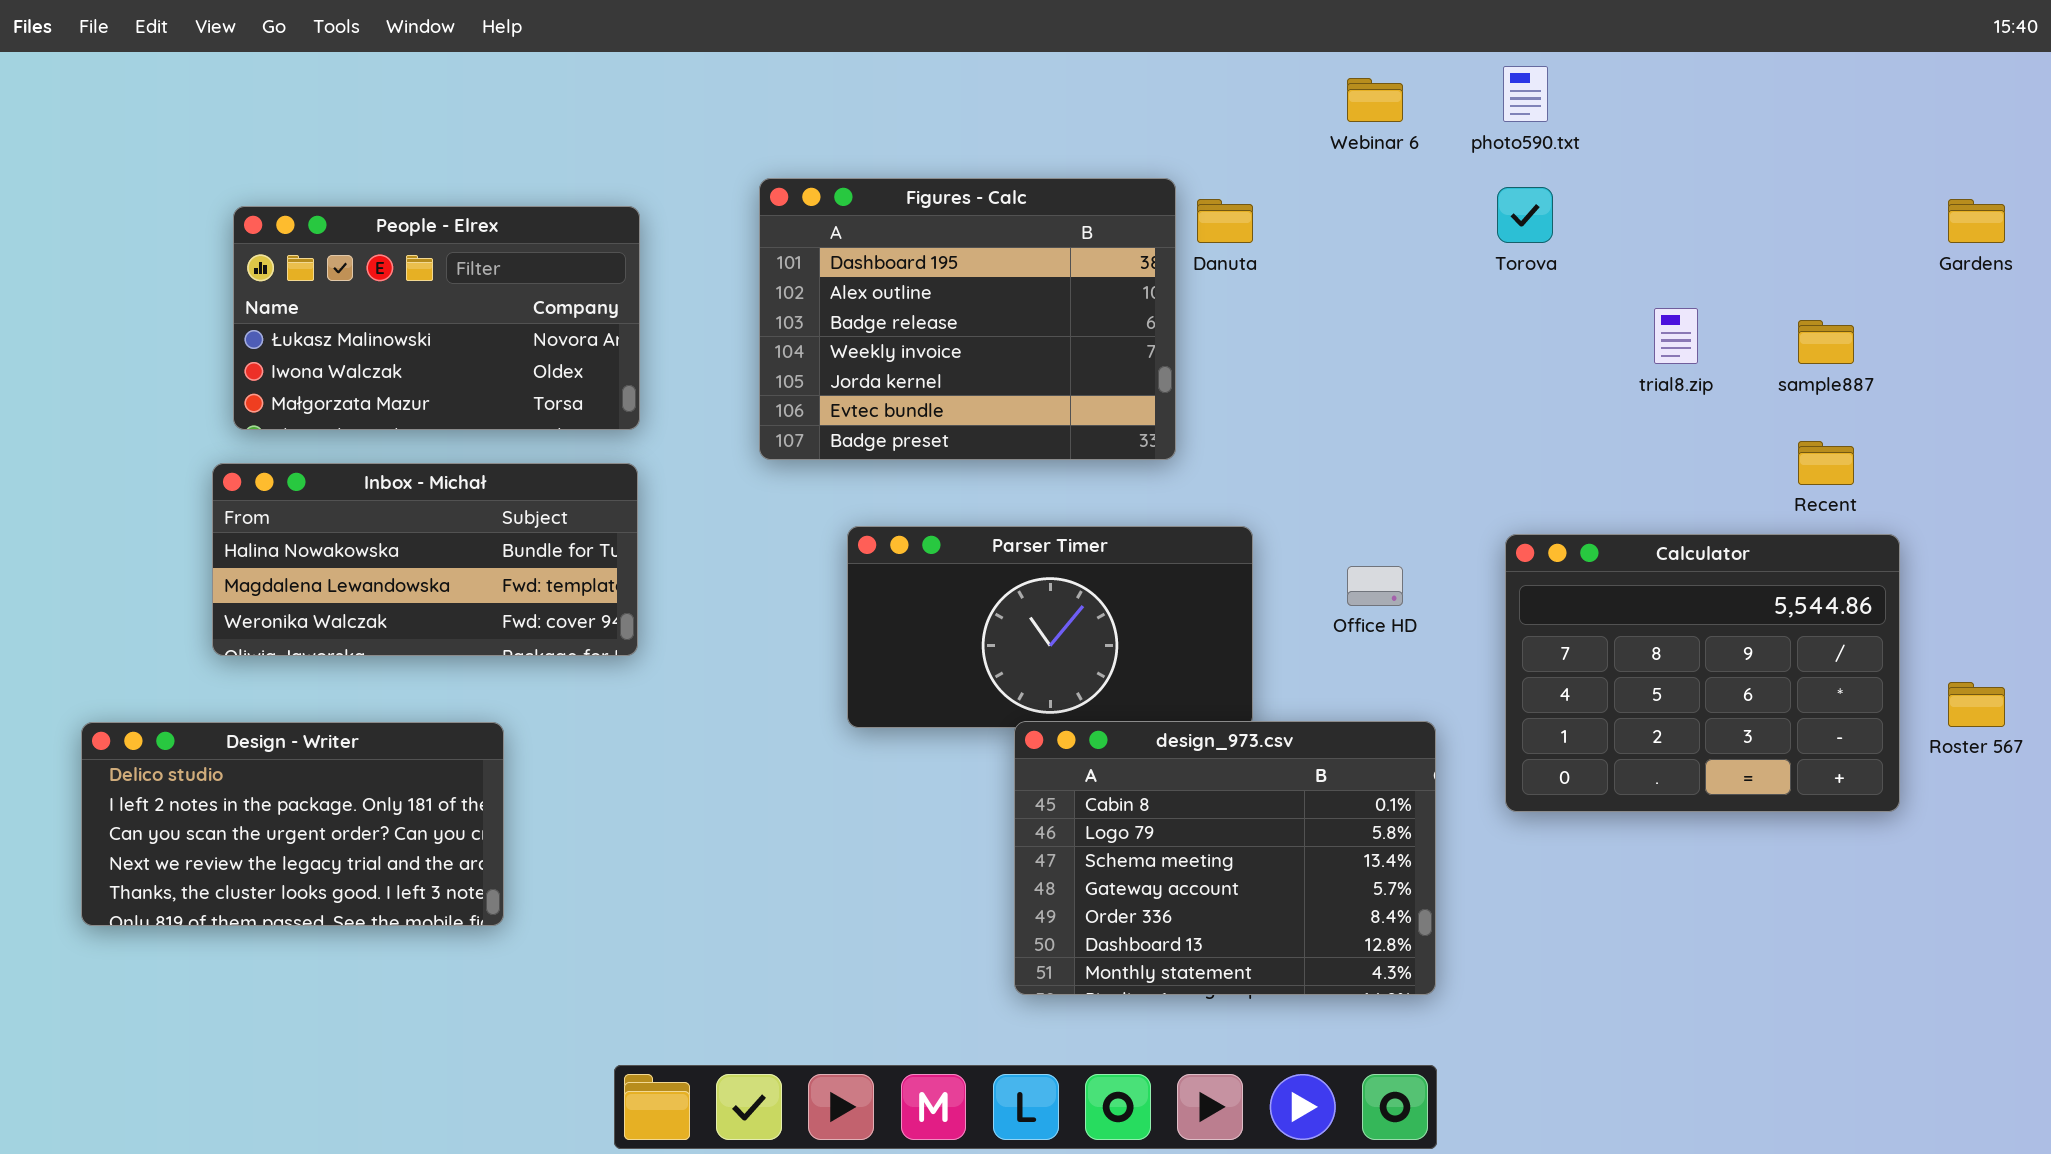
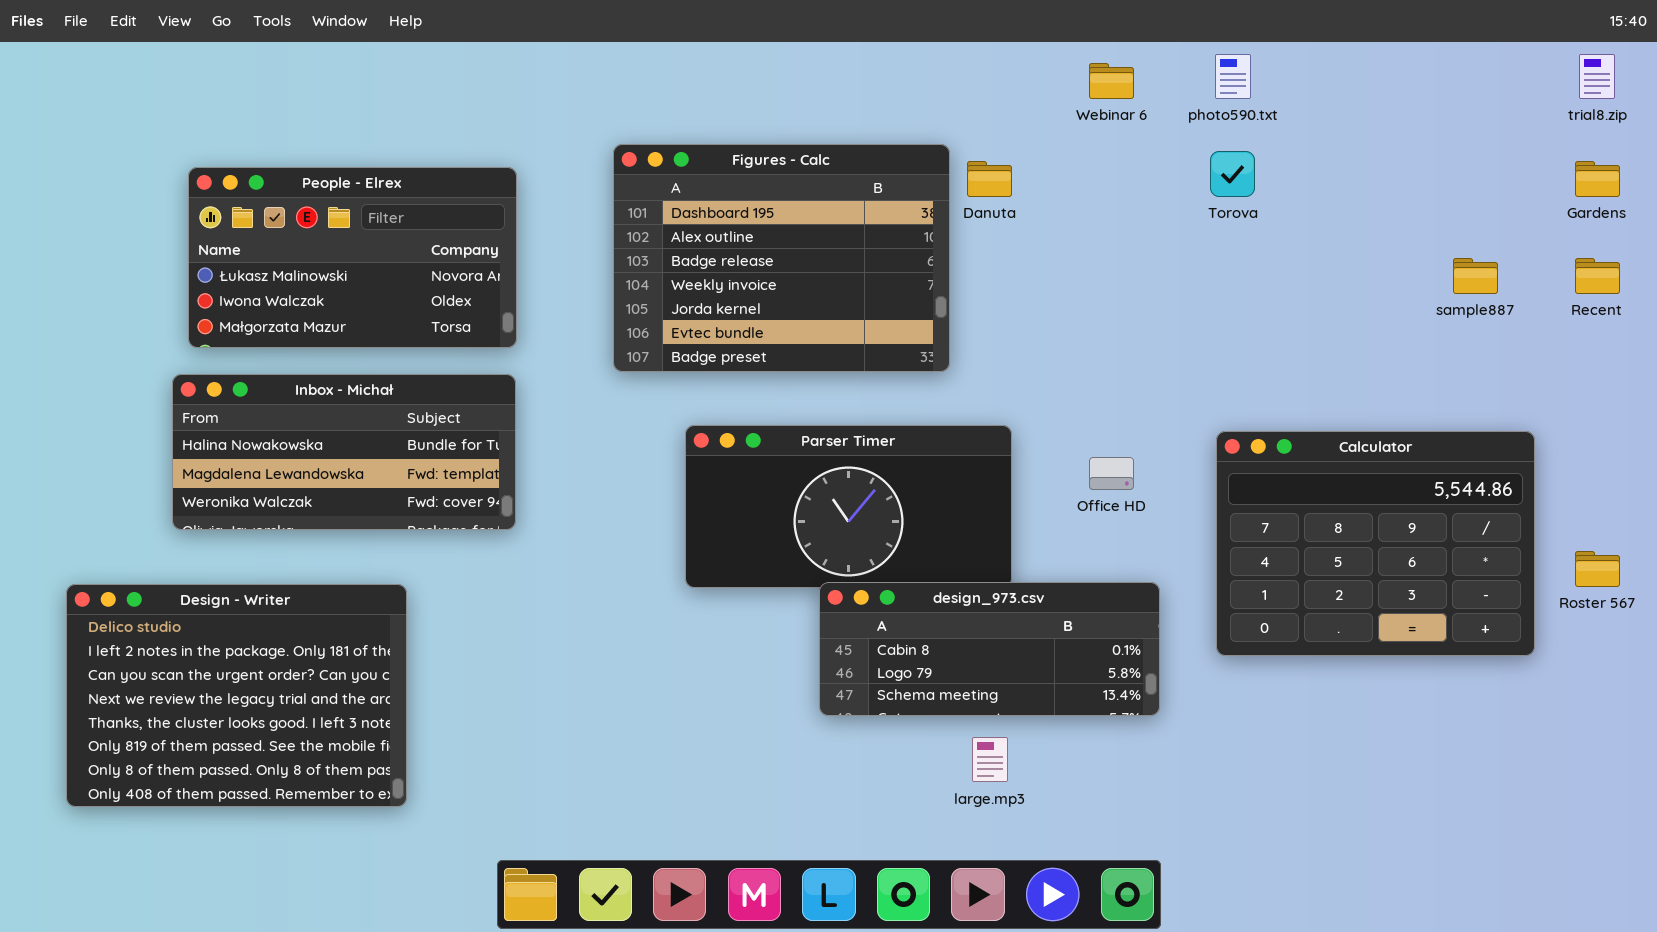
trial8.zip: [1654,308,1698,364] -> [1579,54,1615,99], moved
Recent: [1798,441,1854,485] -> [1575,258,1620,294], moved
design_973.csv: [1014,721,1436,995] -> [819,582,1160,716], resized
Design - Writer: [81,722,504,926] -> [66,584,407,807], resized

